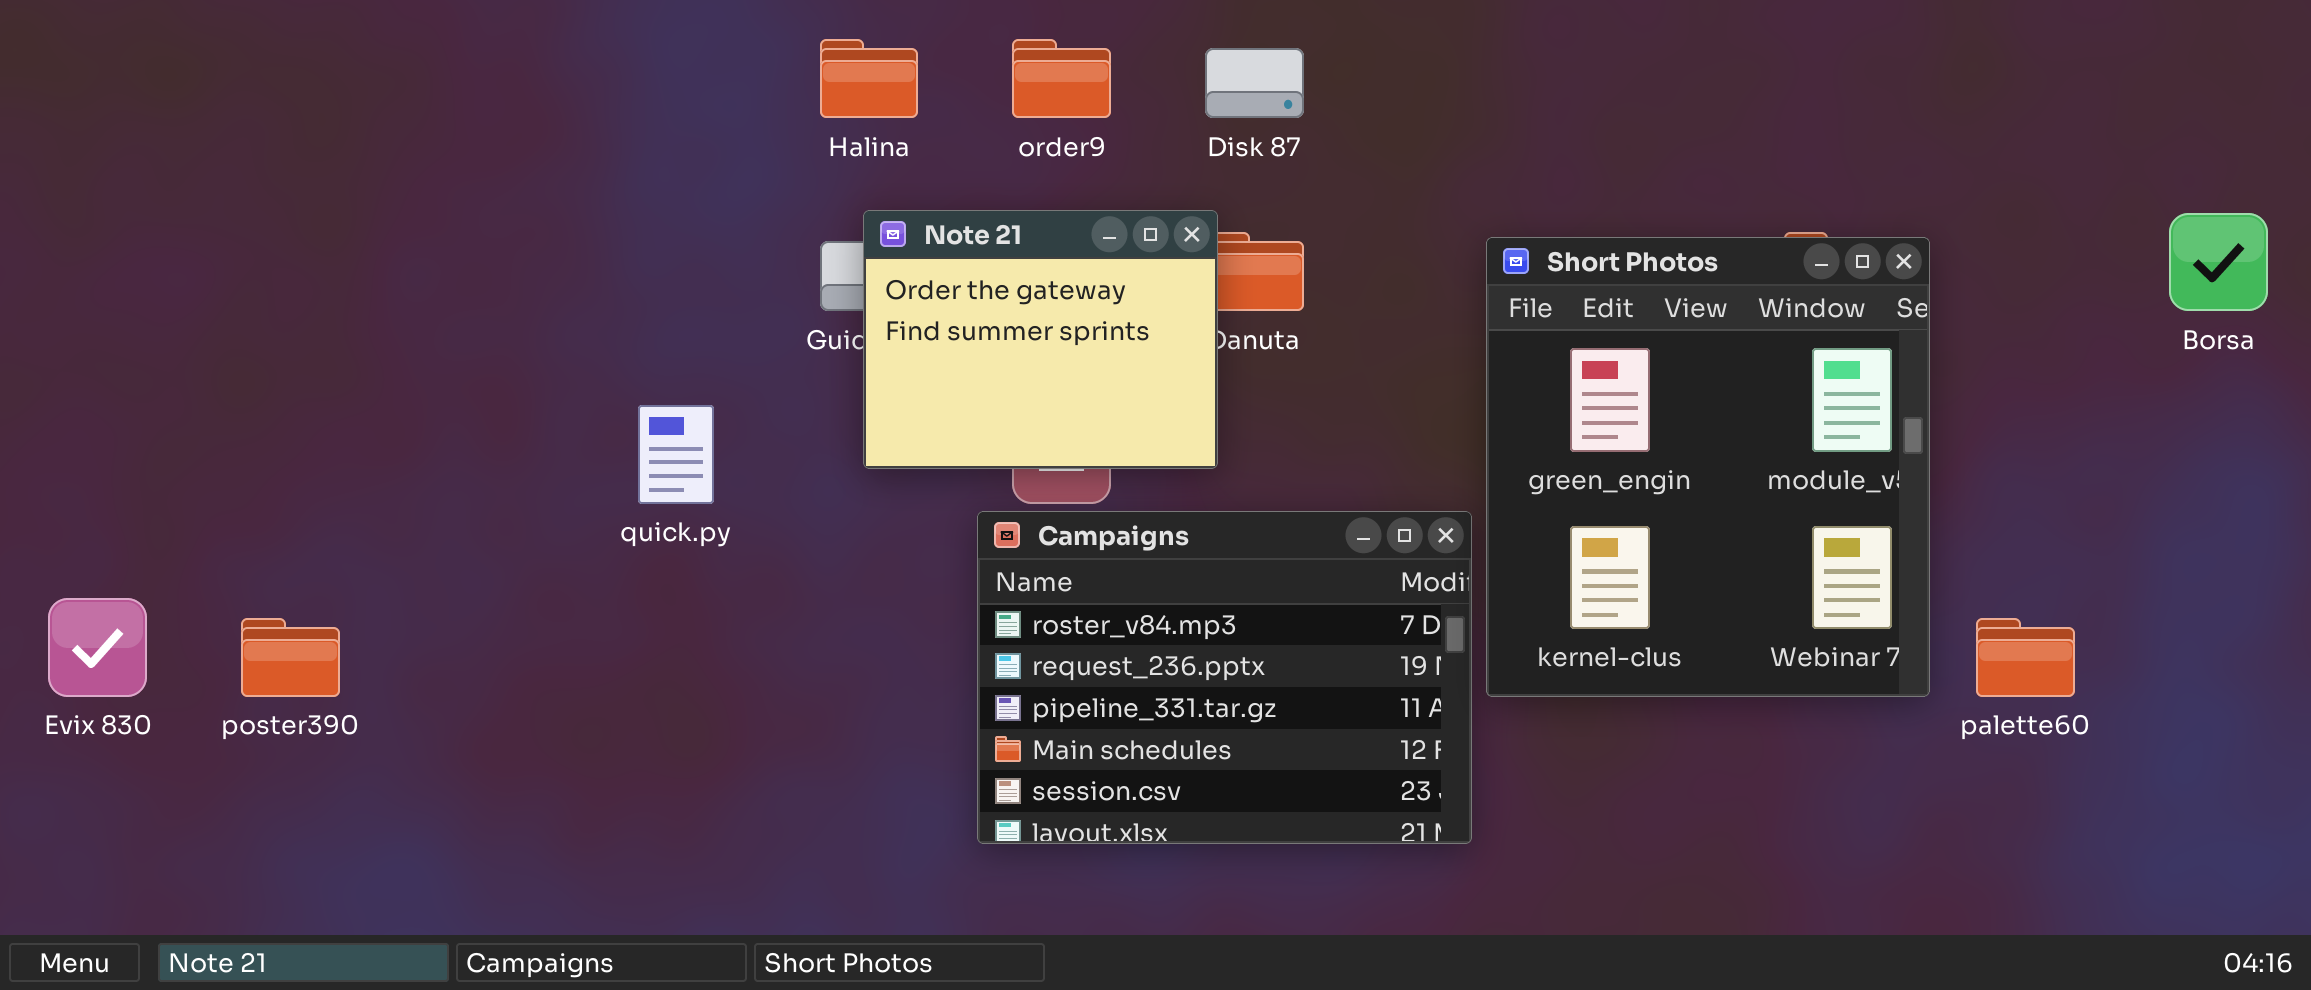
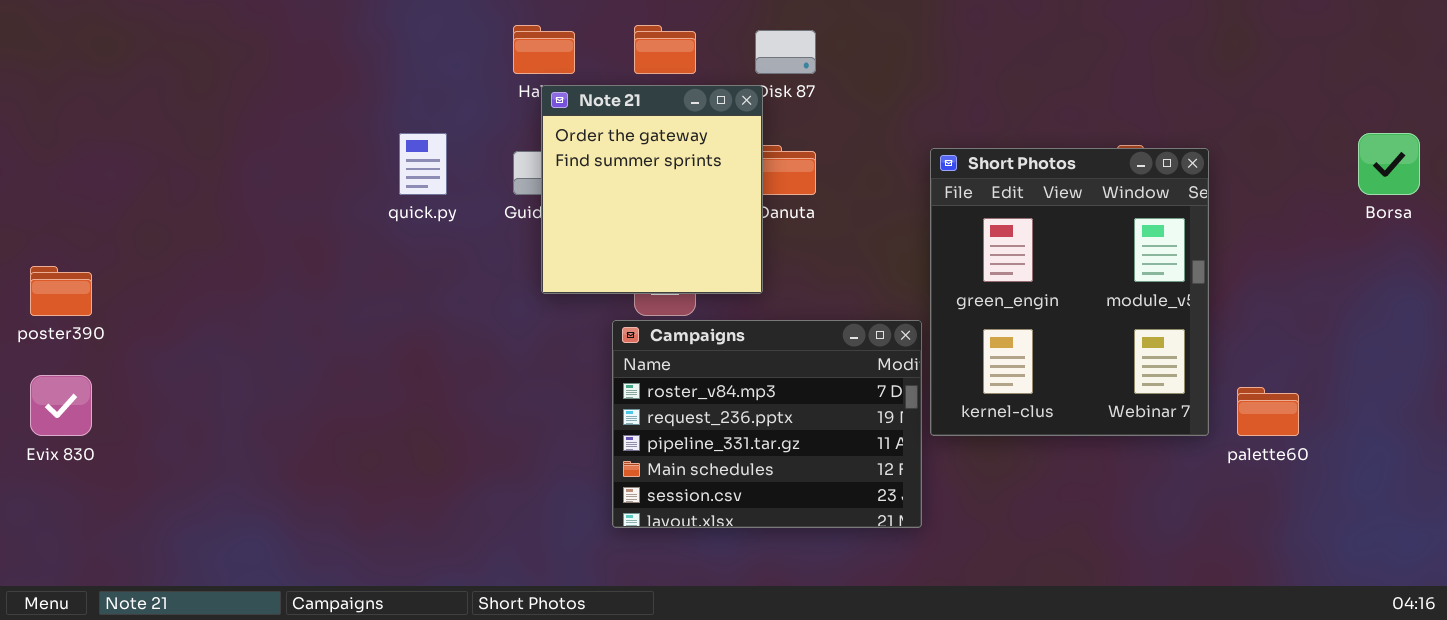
Note 21: [863,210,1218,469] -> [541,85,763,294], resized
quick.py: [638,405,714,504] -> [399,133,447,195], moved
poster390: [241,618,340,697] -> [30,266,92,316], moved

